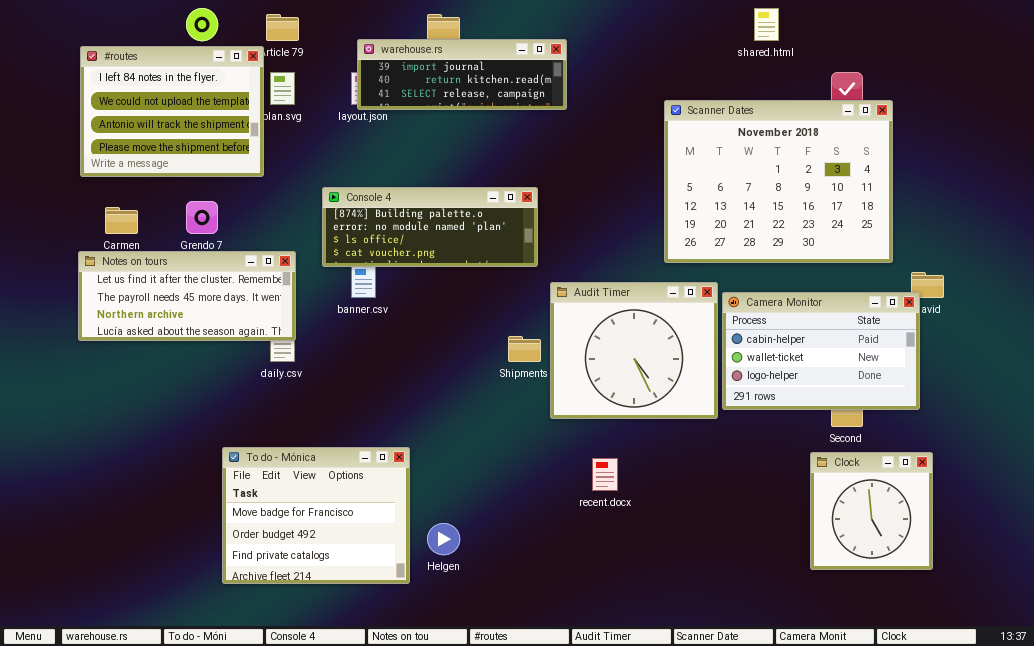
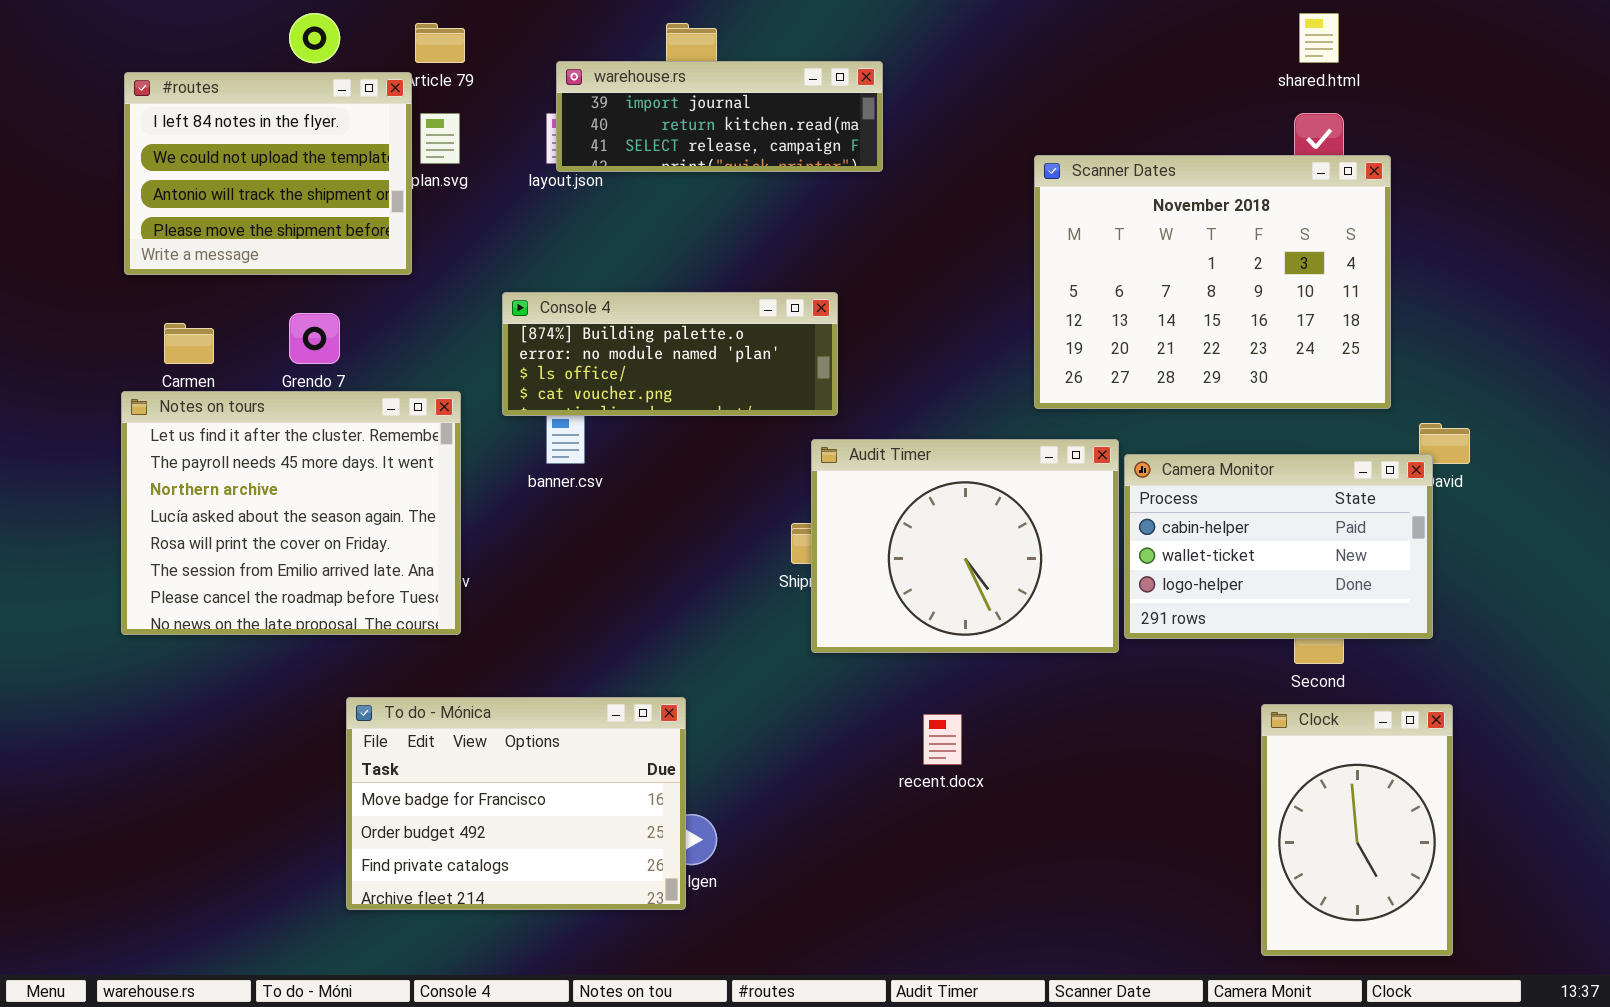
shared.html: [754,8,779,41] -> [1299,13,1339,63], moved
Notes on tours: [78,251,296,341] -> [121,391,461,635], resized
Audit Timer: [550,282,718,419] -> [811,439,1119,653], resized
To do - Mónica: [222,447,410,584] -> [346,697,686,910], resized
Clock: [810,452,933,570] -> [1261,704,1453,956], resized

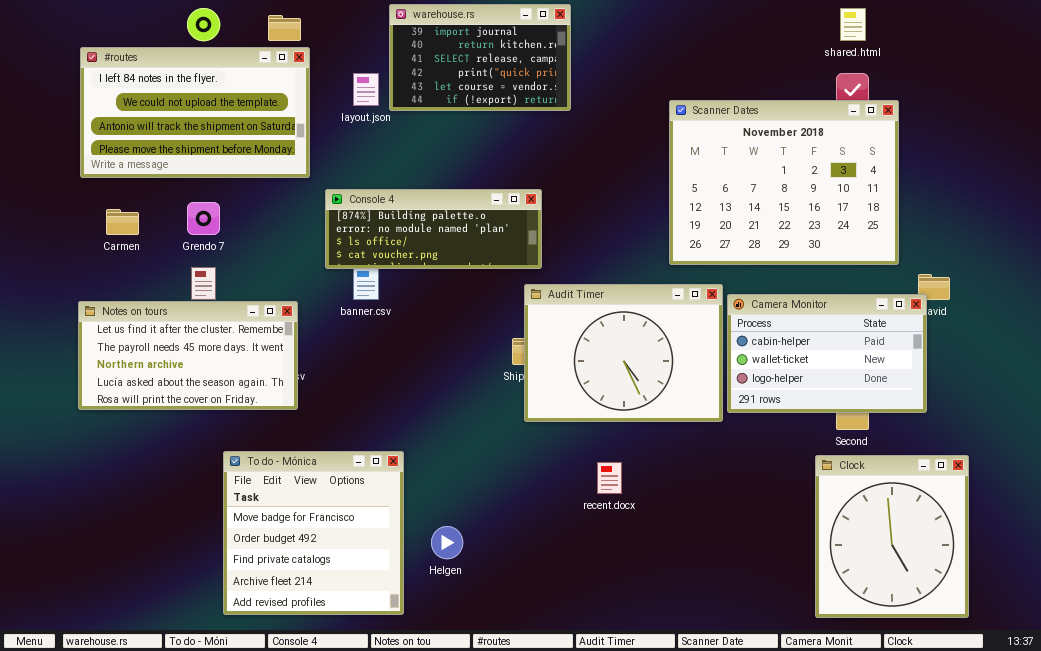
warehouse.rs: [556,61,883,172] -> [389,4,571,111], resized
#routes: [124,72,412,275] -> [80,47,310,178], resized
Notes on tours: [121,391,461,635] -> [78,301,298,410], resized
To do - Mónica: [346,697,686,910] -> [223,451,404,615], resized
Clock: [1261,704,1453,956] -> [815,455,969,618], resized

